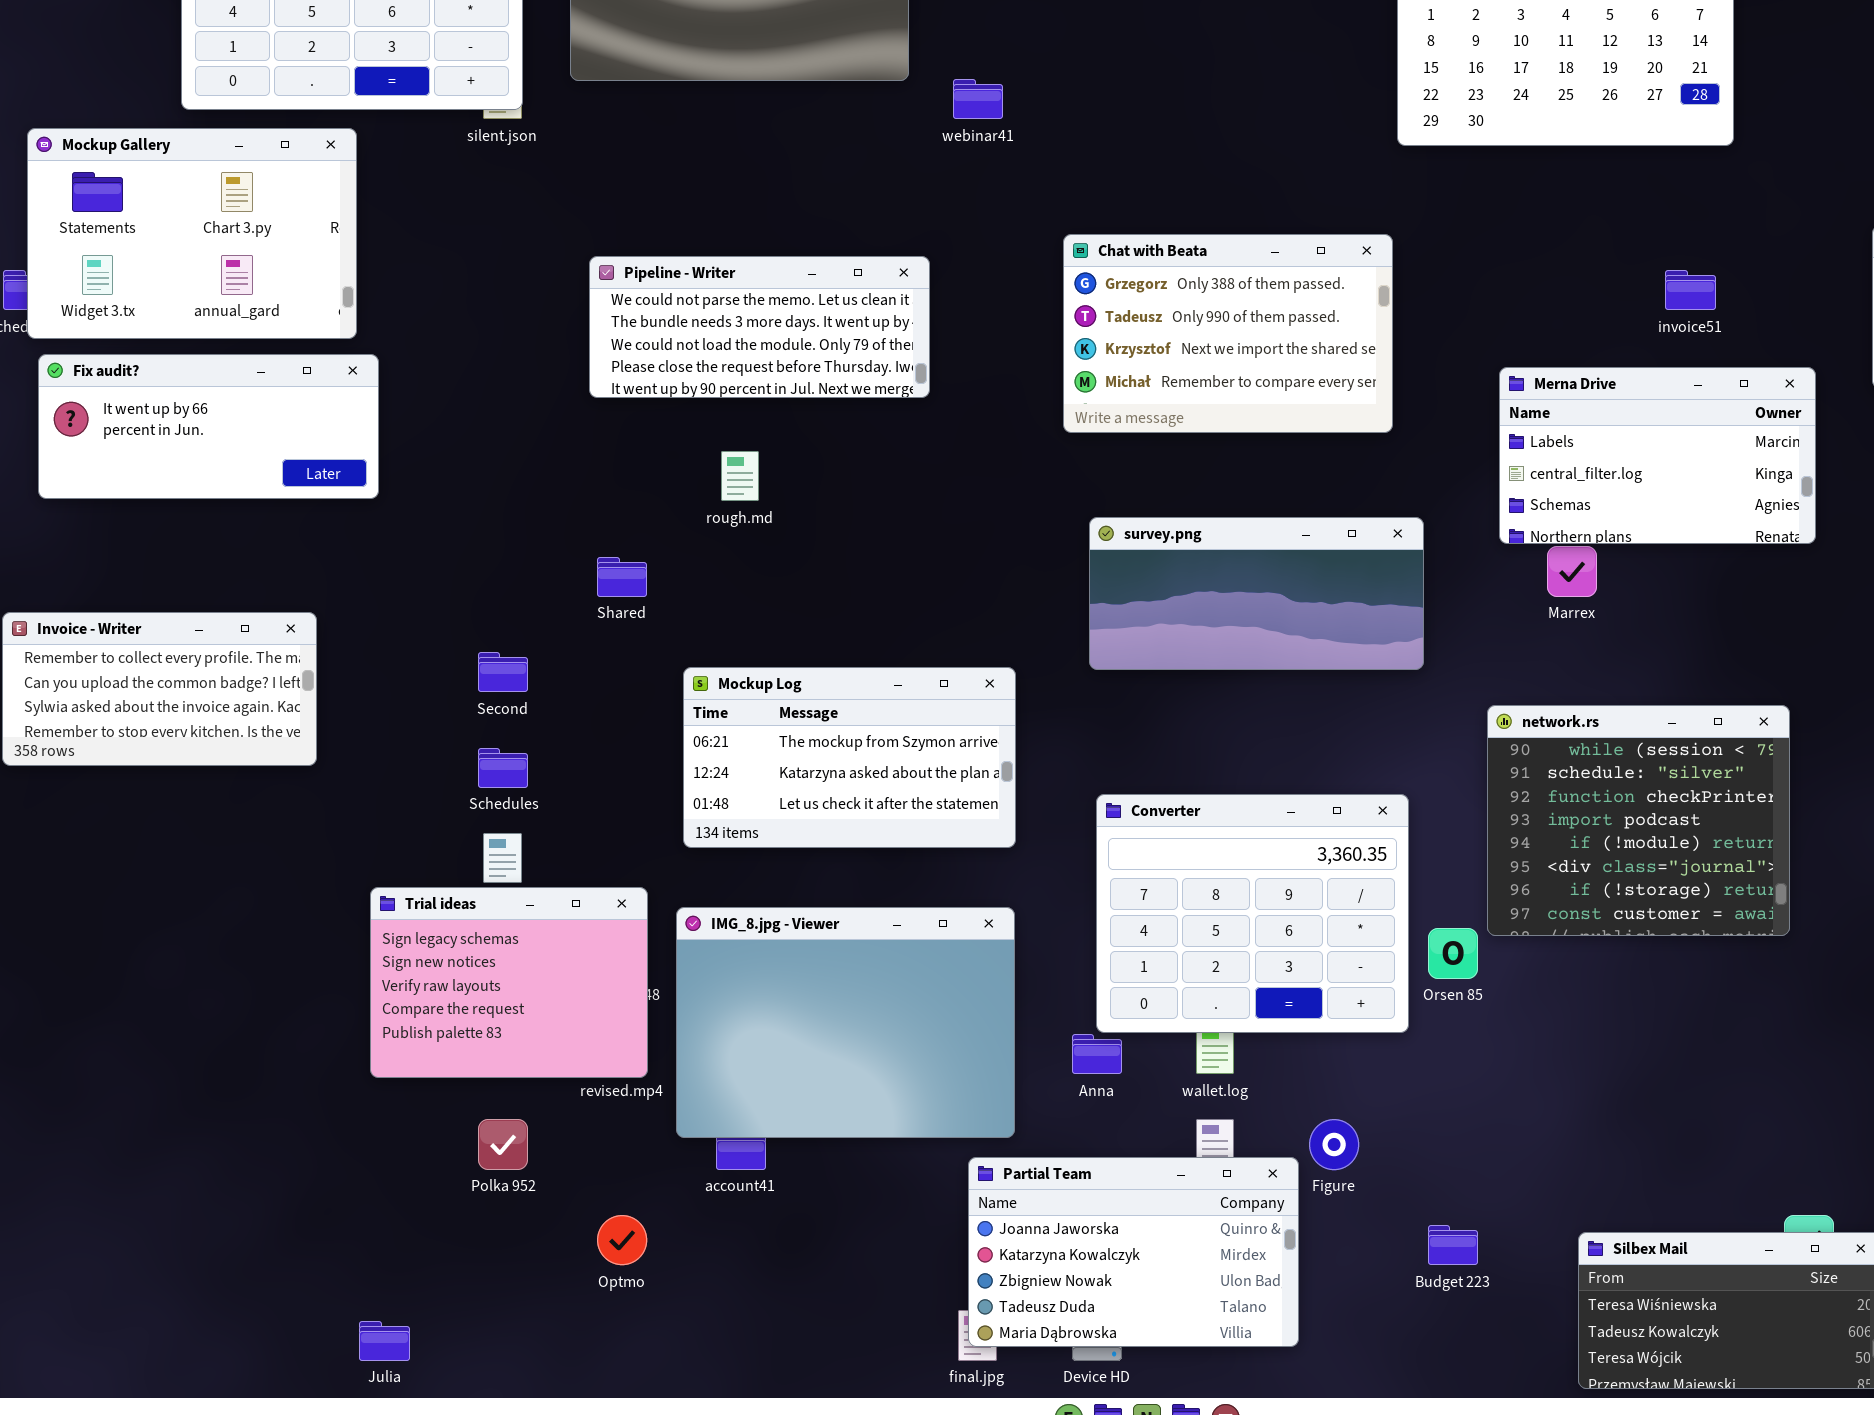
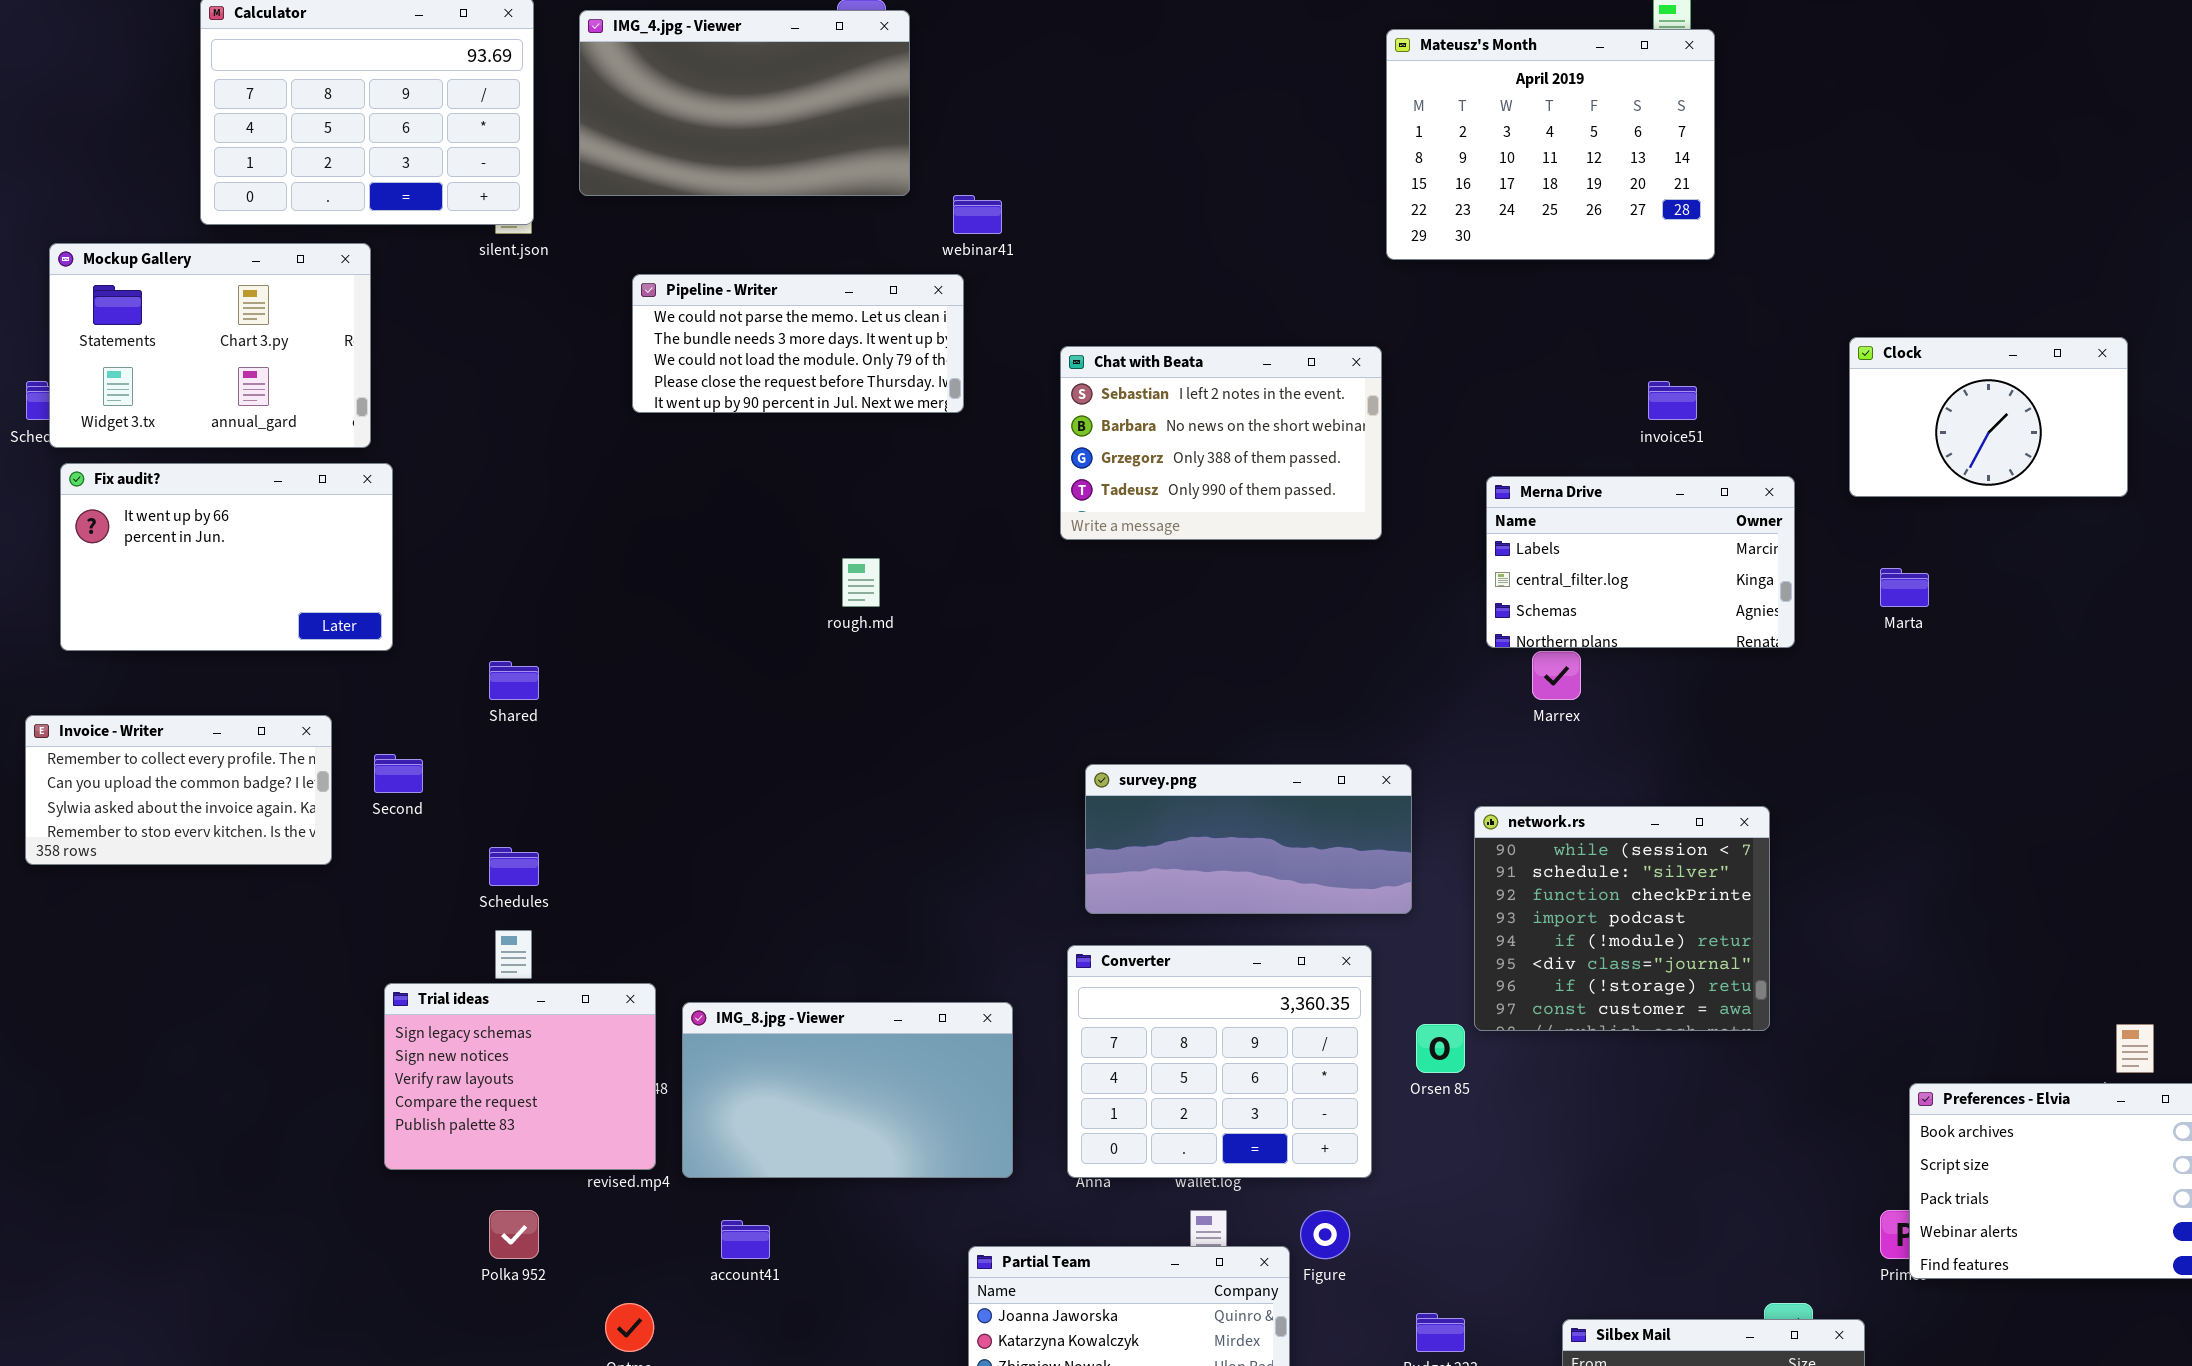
Chat with Beata: [1063,234,1393,433] -> [1060,346,1382,540], scrolled up 2 rows
Pipeline - Writer: [589,256,930,398] -> [632,274,964,413], moved
Fix audit?: [38,354,379,499] -> [60,463,393,651], resized
rough.md: [721,451,759,501] -> [842,558,880,607], moved
survey.png: [1089,517,1424,670] -> [1085,764,1412,914], moved
Shared: [597,557,647,597] -> [489,661,539,700], moved
Second: [478,652,528,692] -> [374,754,423,793], moved
Mockup Log: [683,667,1016,848] -> none, closed
Converter: [1096,794,1409,1033] -> [1067,945,1372,1178], moved
IMG_8.jpg - Viewer: [676,907,1015,1138] -> [682,1002,1013,1178], resized

